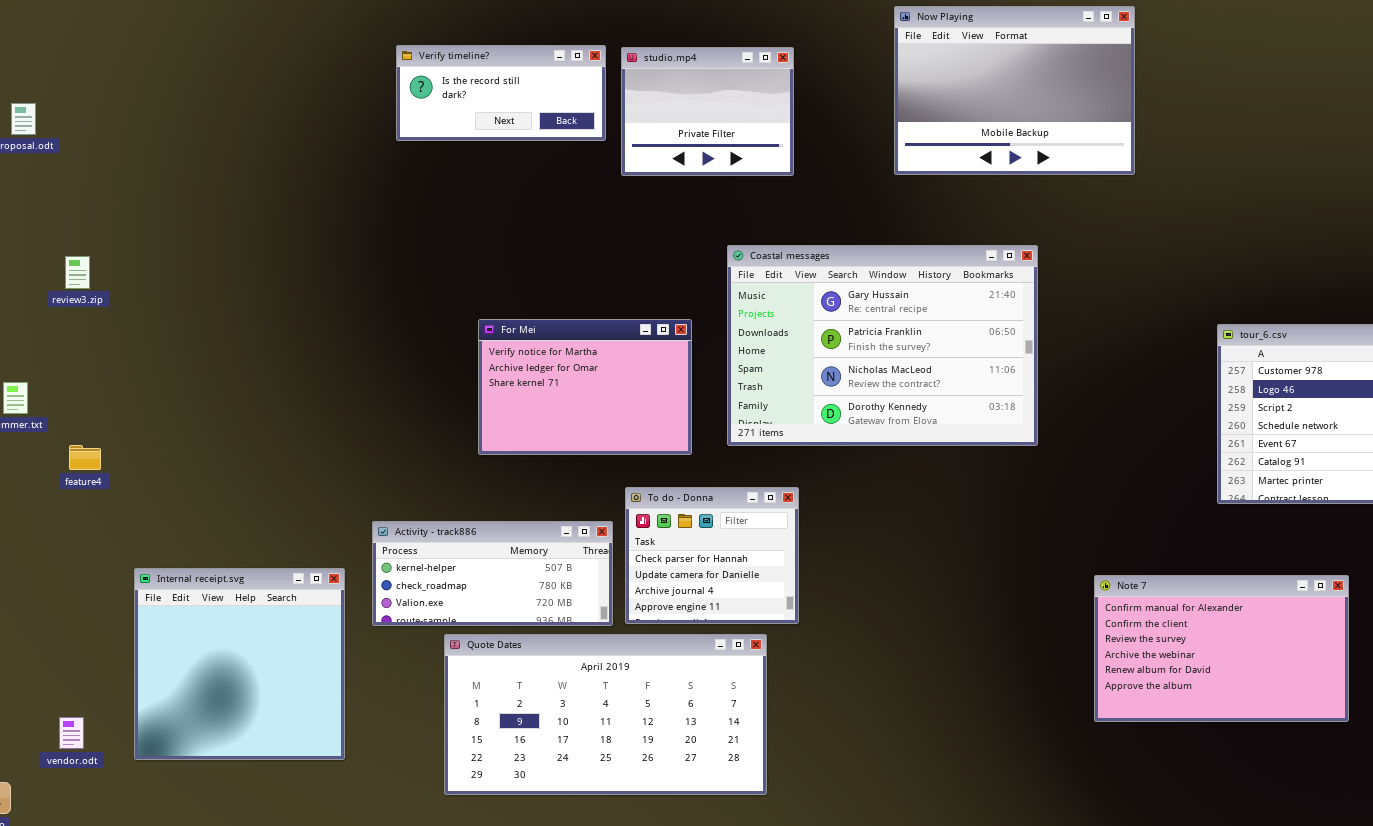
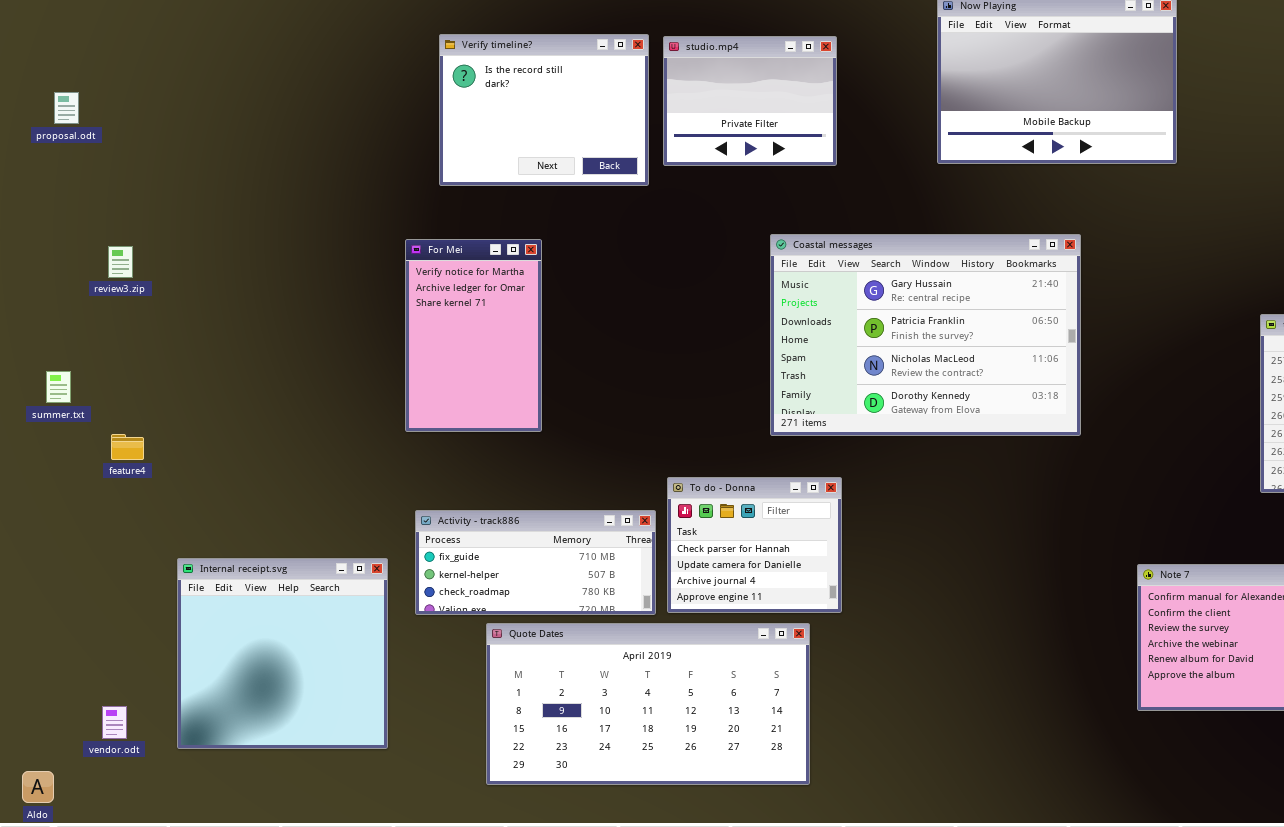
Verify timeline?: [396,45,606,141] -> [439,34,649,186], resized
For Mei: [478,319,692,455] -> [405,239,542,432], moved, resized
Activity - track886: [372,521,613,626] -> [415,510,656,615], scrolled up 1 row

